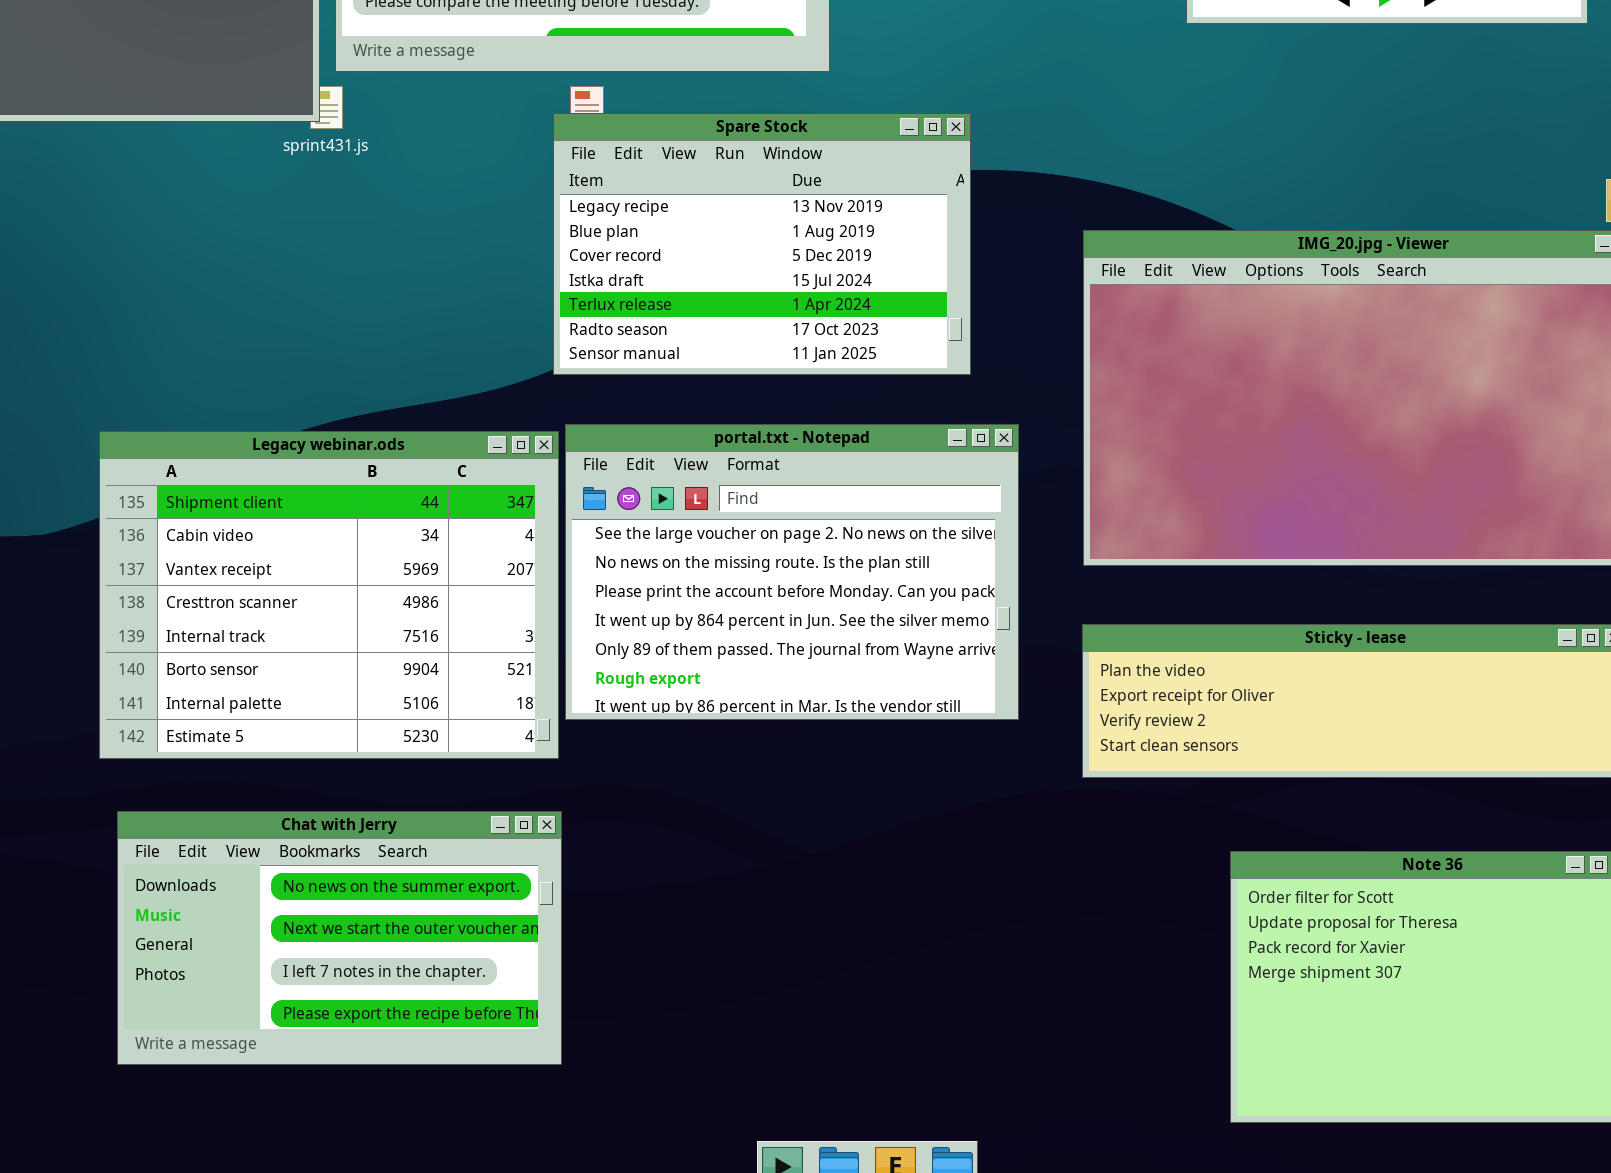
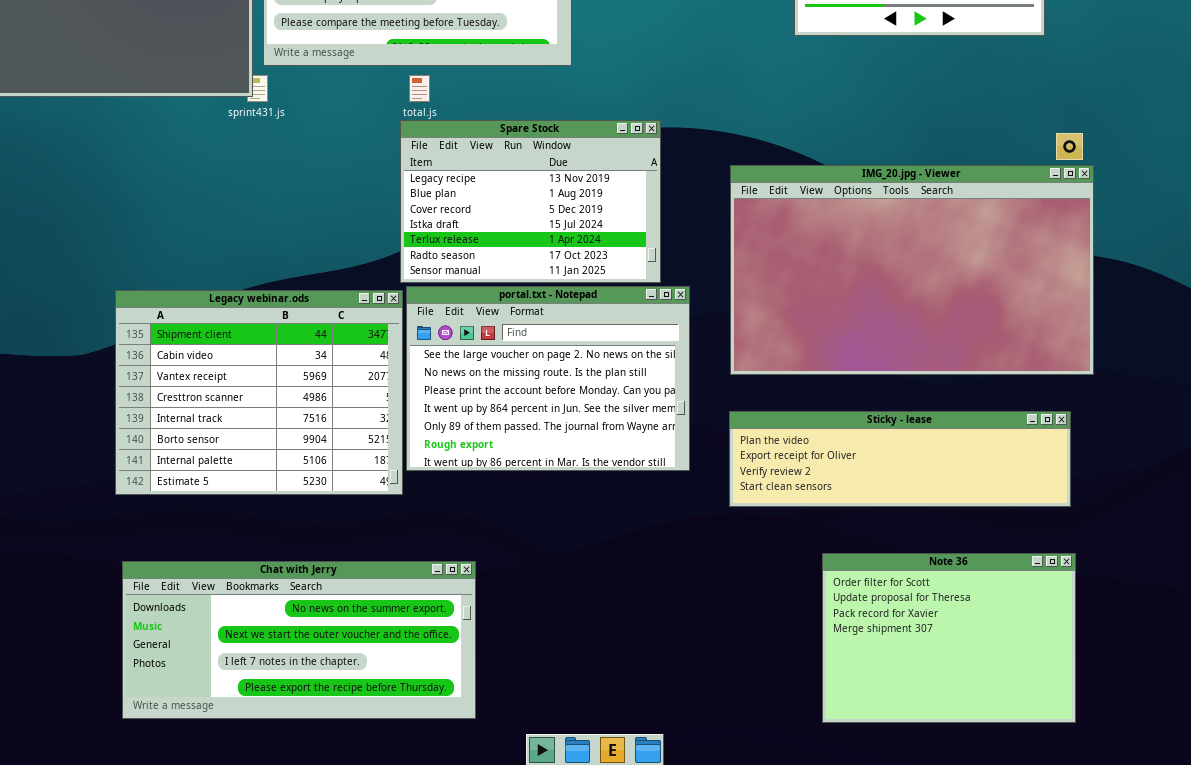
Spare Stock: [553,113,971,375] -> [400,120,661,283], moved
Chat with Jerry: [117,811,562,1065] -> [122,561,476,719], moved, resized

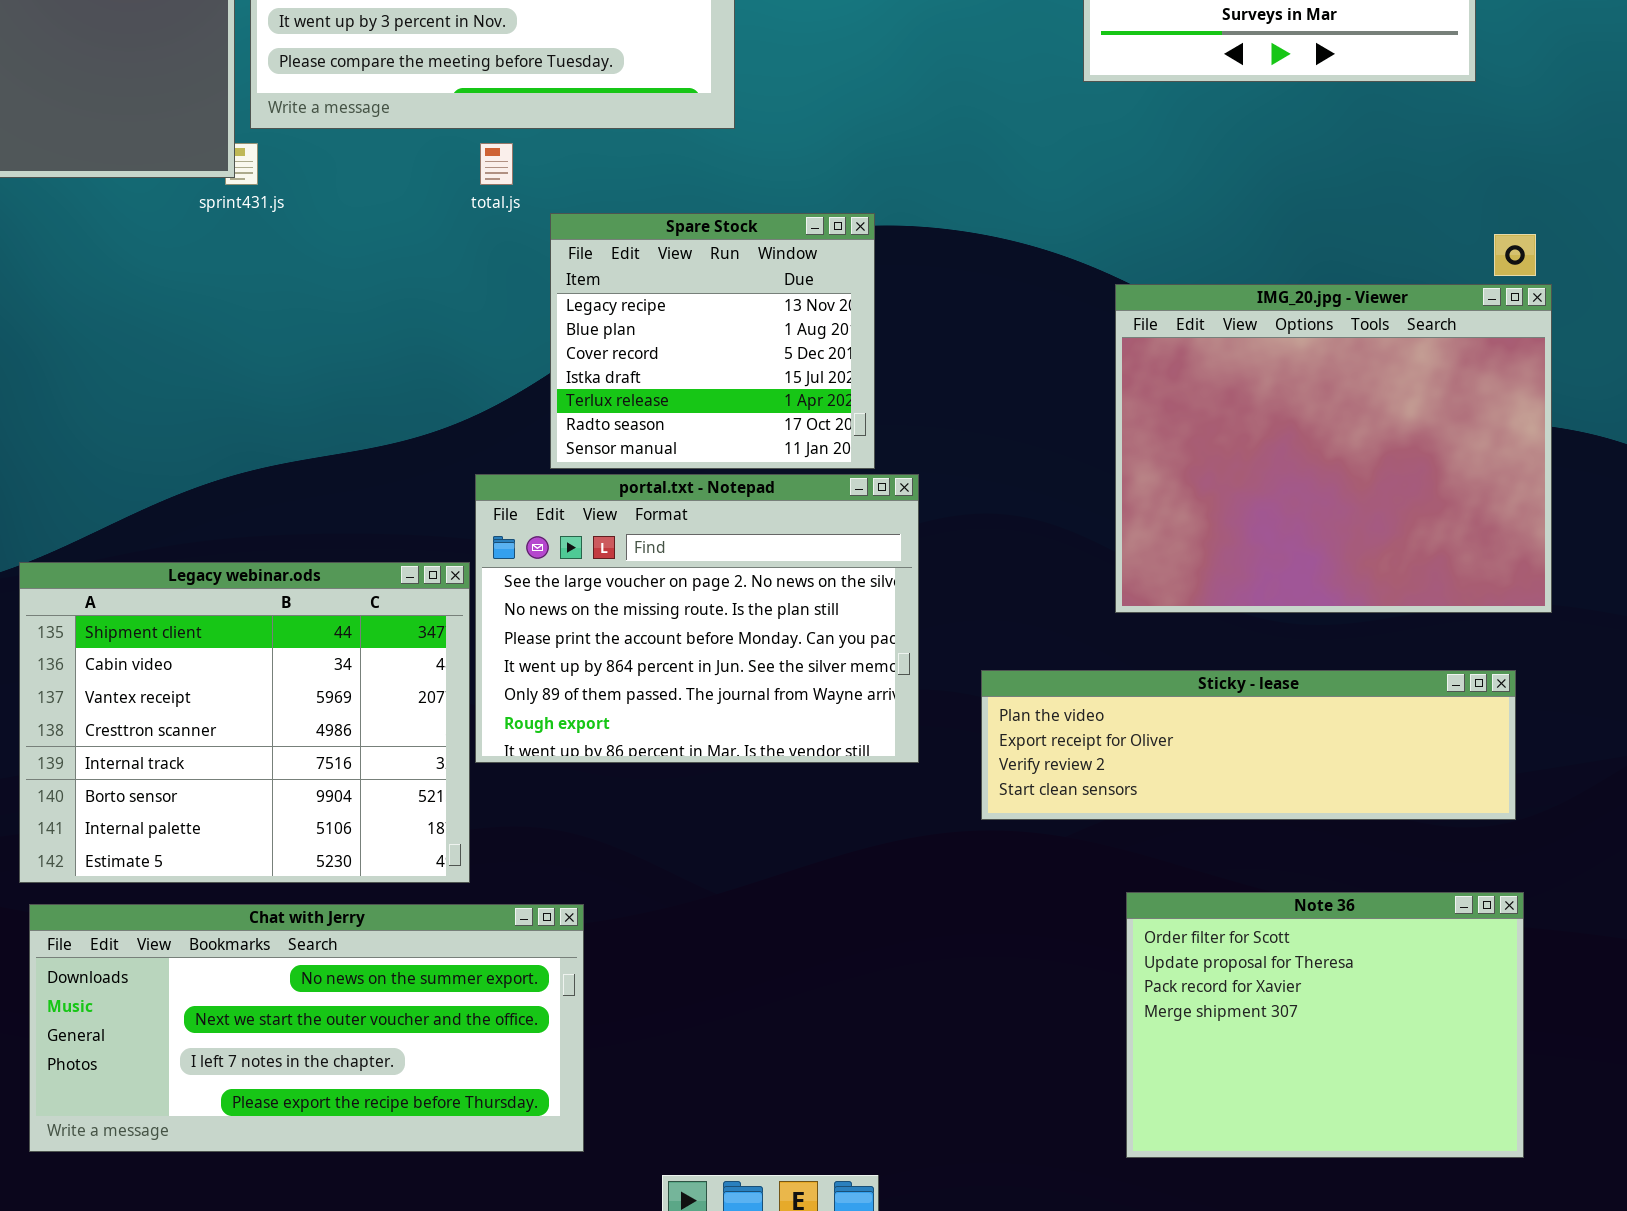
Spare Stock: [400,120,661,283] -> [550,213,875,469], resized
IMG_20.jpg - Viewer: [730,165,1094,375] -> [1115,284,1552,613], resized
Legacy webinar.ods: [115,290,403,495] -> [19,562,470,883], moved

